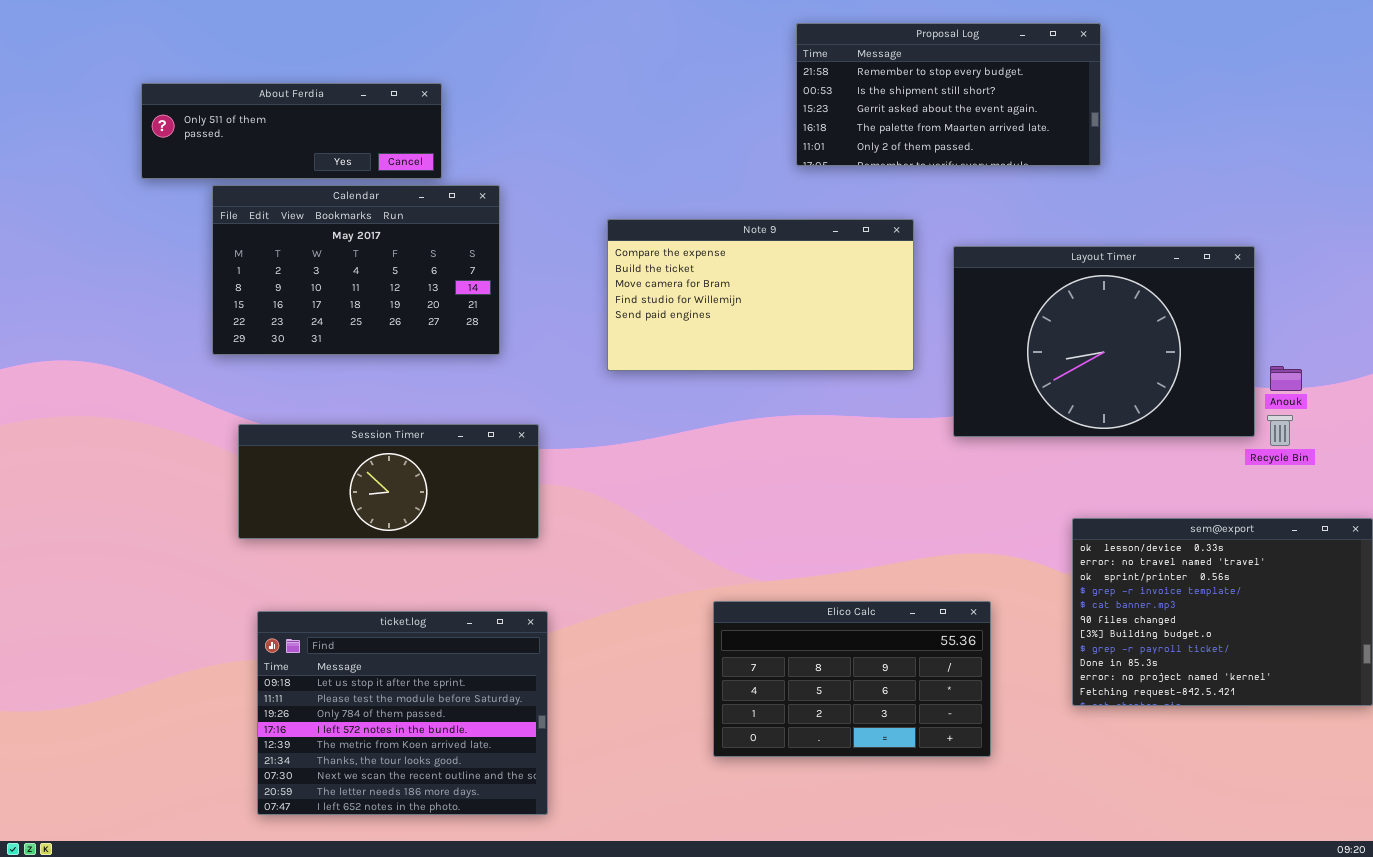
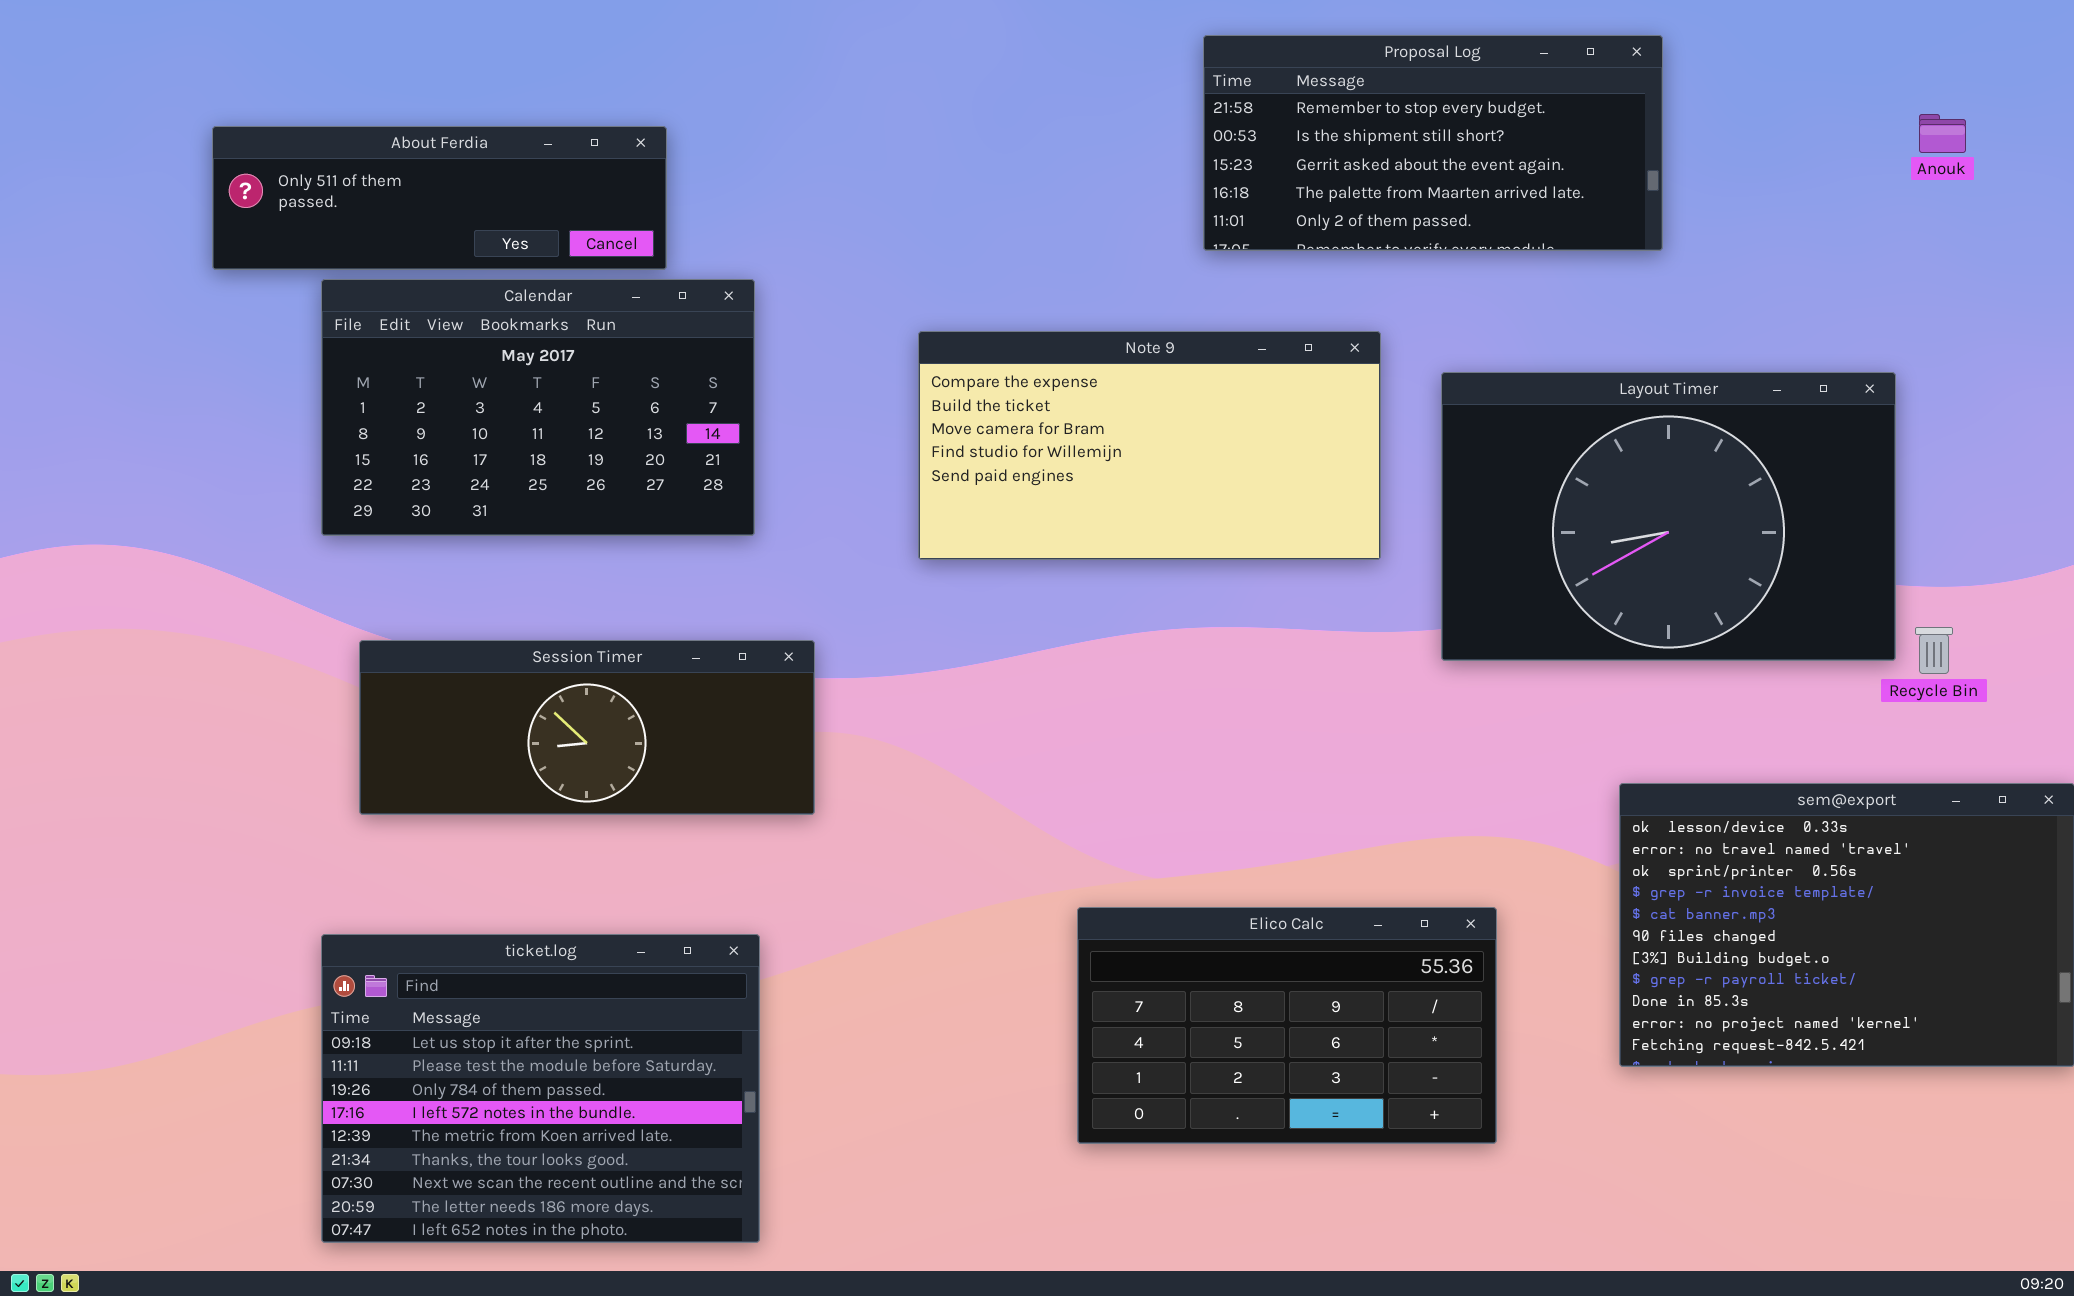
Anouk: [1270,366,1302,391] -> [1919,114,1966,153], moved
ticket.log: [257,611,548,815] -> [321,934,760,1243], moved

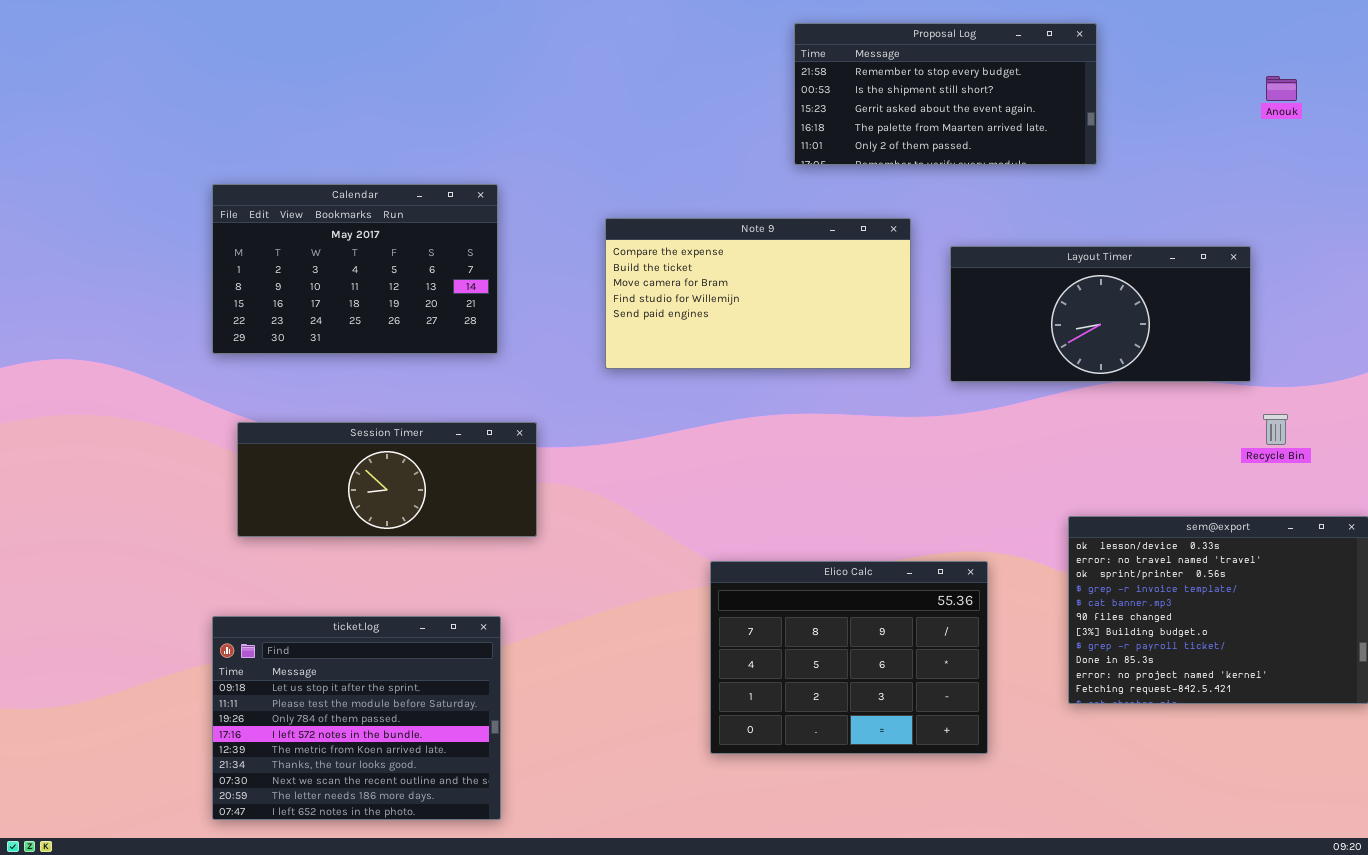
About Ferdia: [212,126,667,270] -> none, closed
Layout Timer: [1441,372,1896,661] -> [950,246,1251,382], resized
Elico Calc: [1077,907,1497,1144] -> [710,561,988,754], resized

